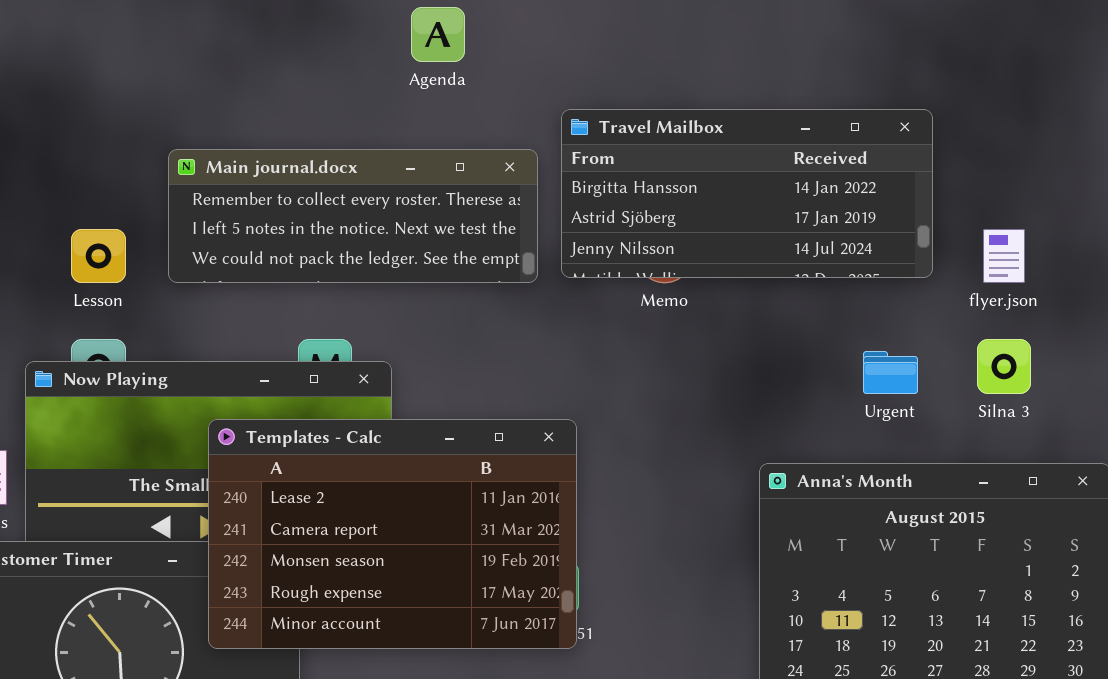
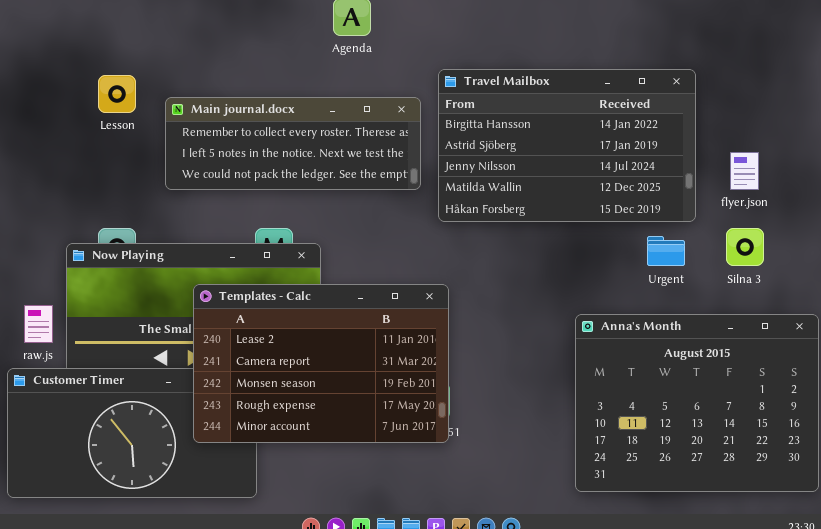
Travel Mailbox: [561,109,933,278] -> [438,69,696,222], resized
Lesson: [71,229,126,283] -> [98,75,136,113], moved

